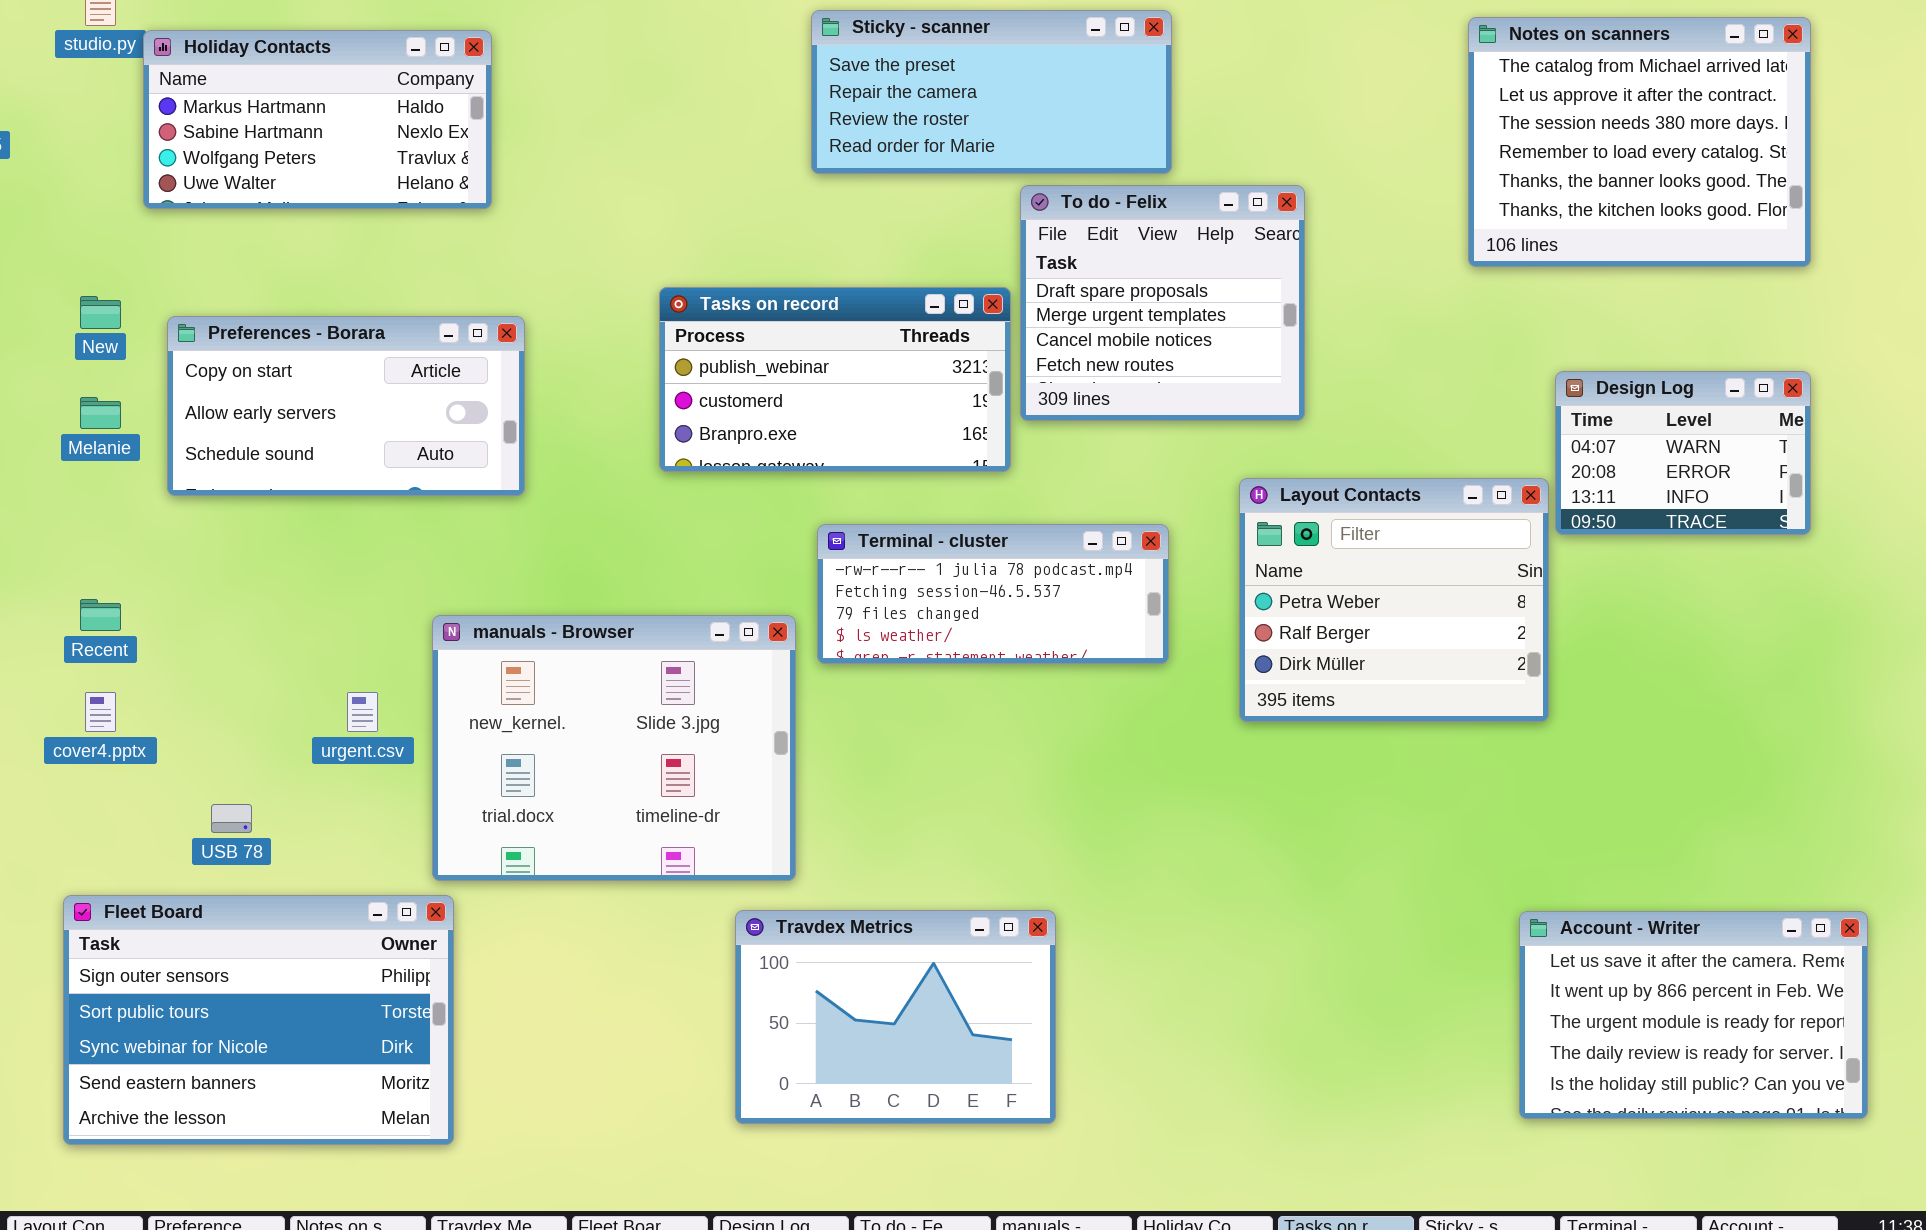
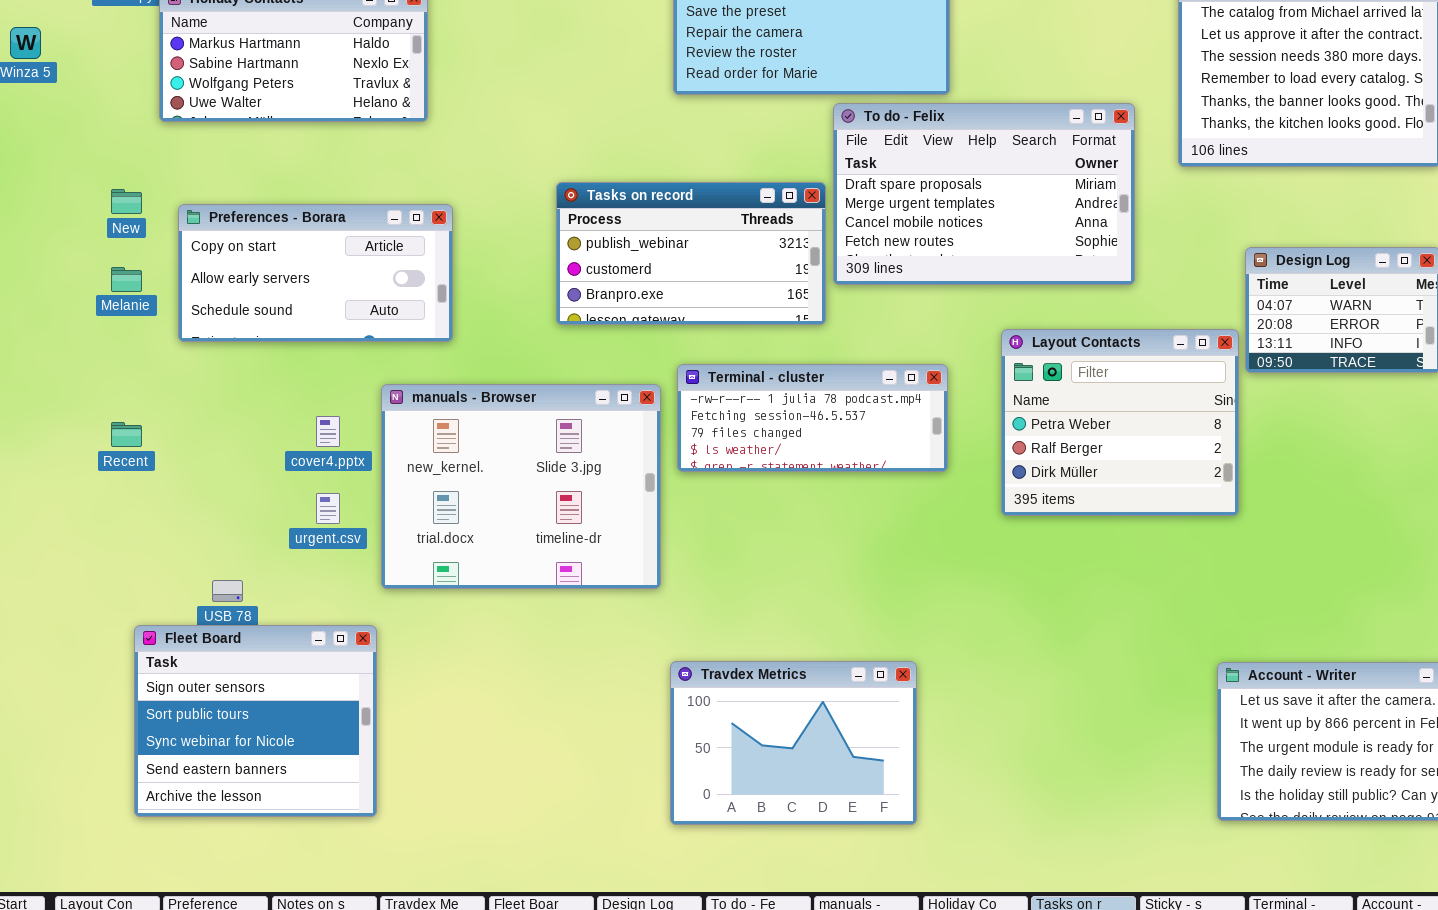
To do - Felix: [1020,185,1305,421] -> [833,103,1135,285], resized
manuals - Browser: [432,615,796,881] -> [381,384,661,589], moved
cover4.pptx: [85,692,116,732] -> [316,416,340,447], moved
Fleet Board: [63,895,454,1145] -> [134,625,377,817], moved, resized
Travdex Metrics: [735,910,1056,1124] -> [670,661,917,825], moved

